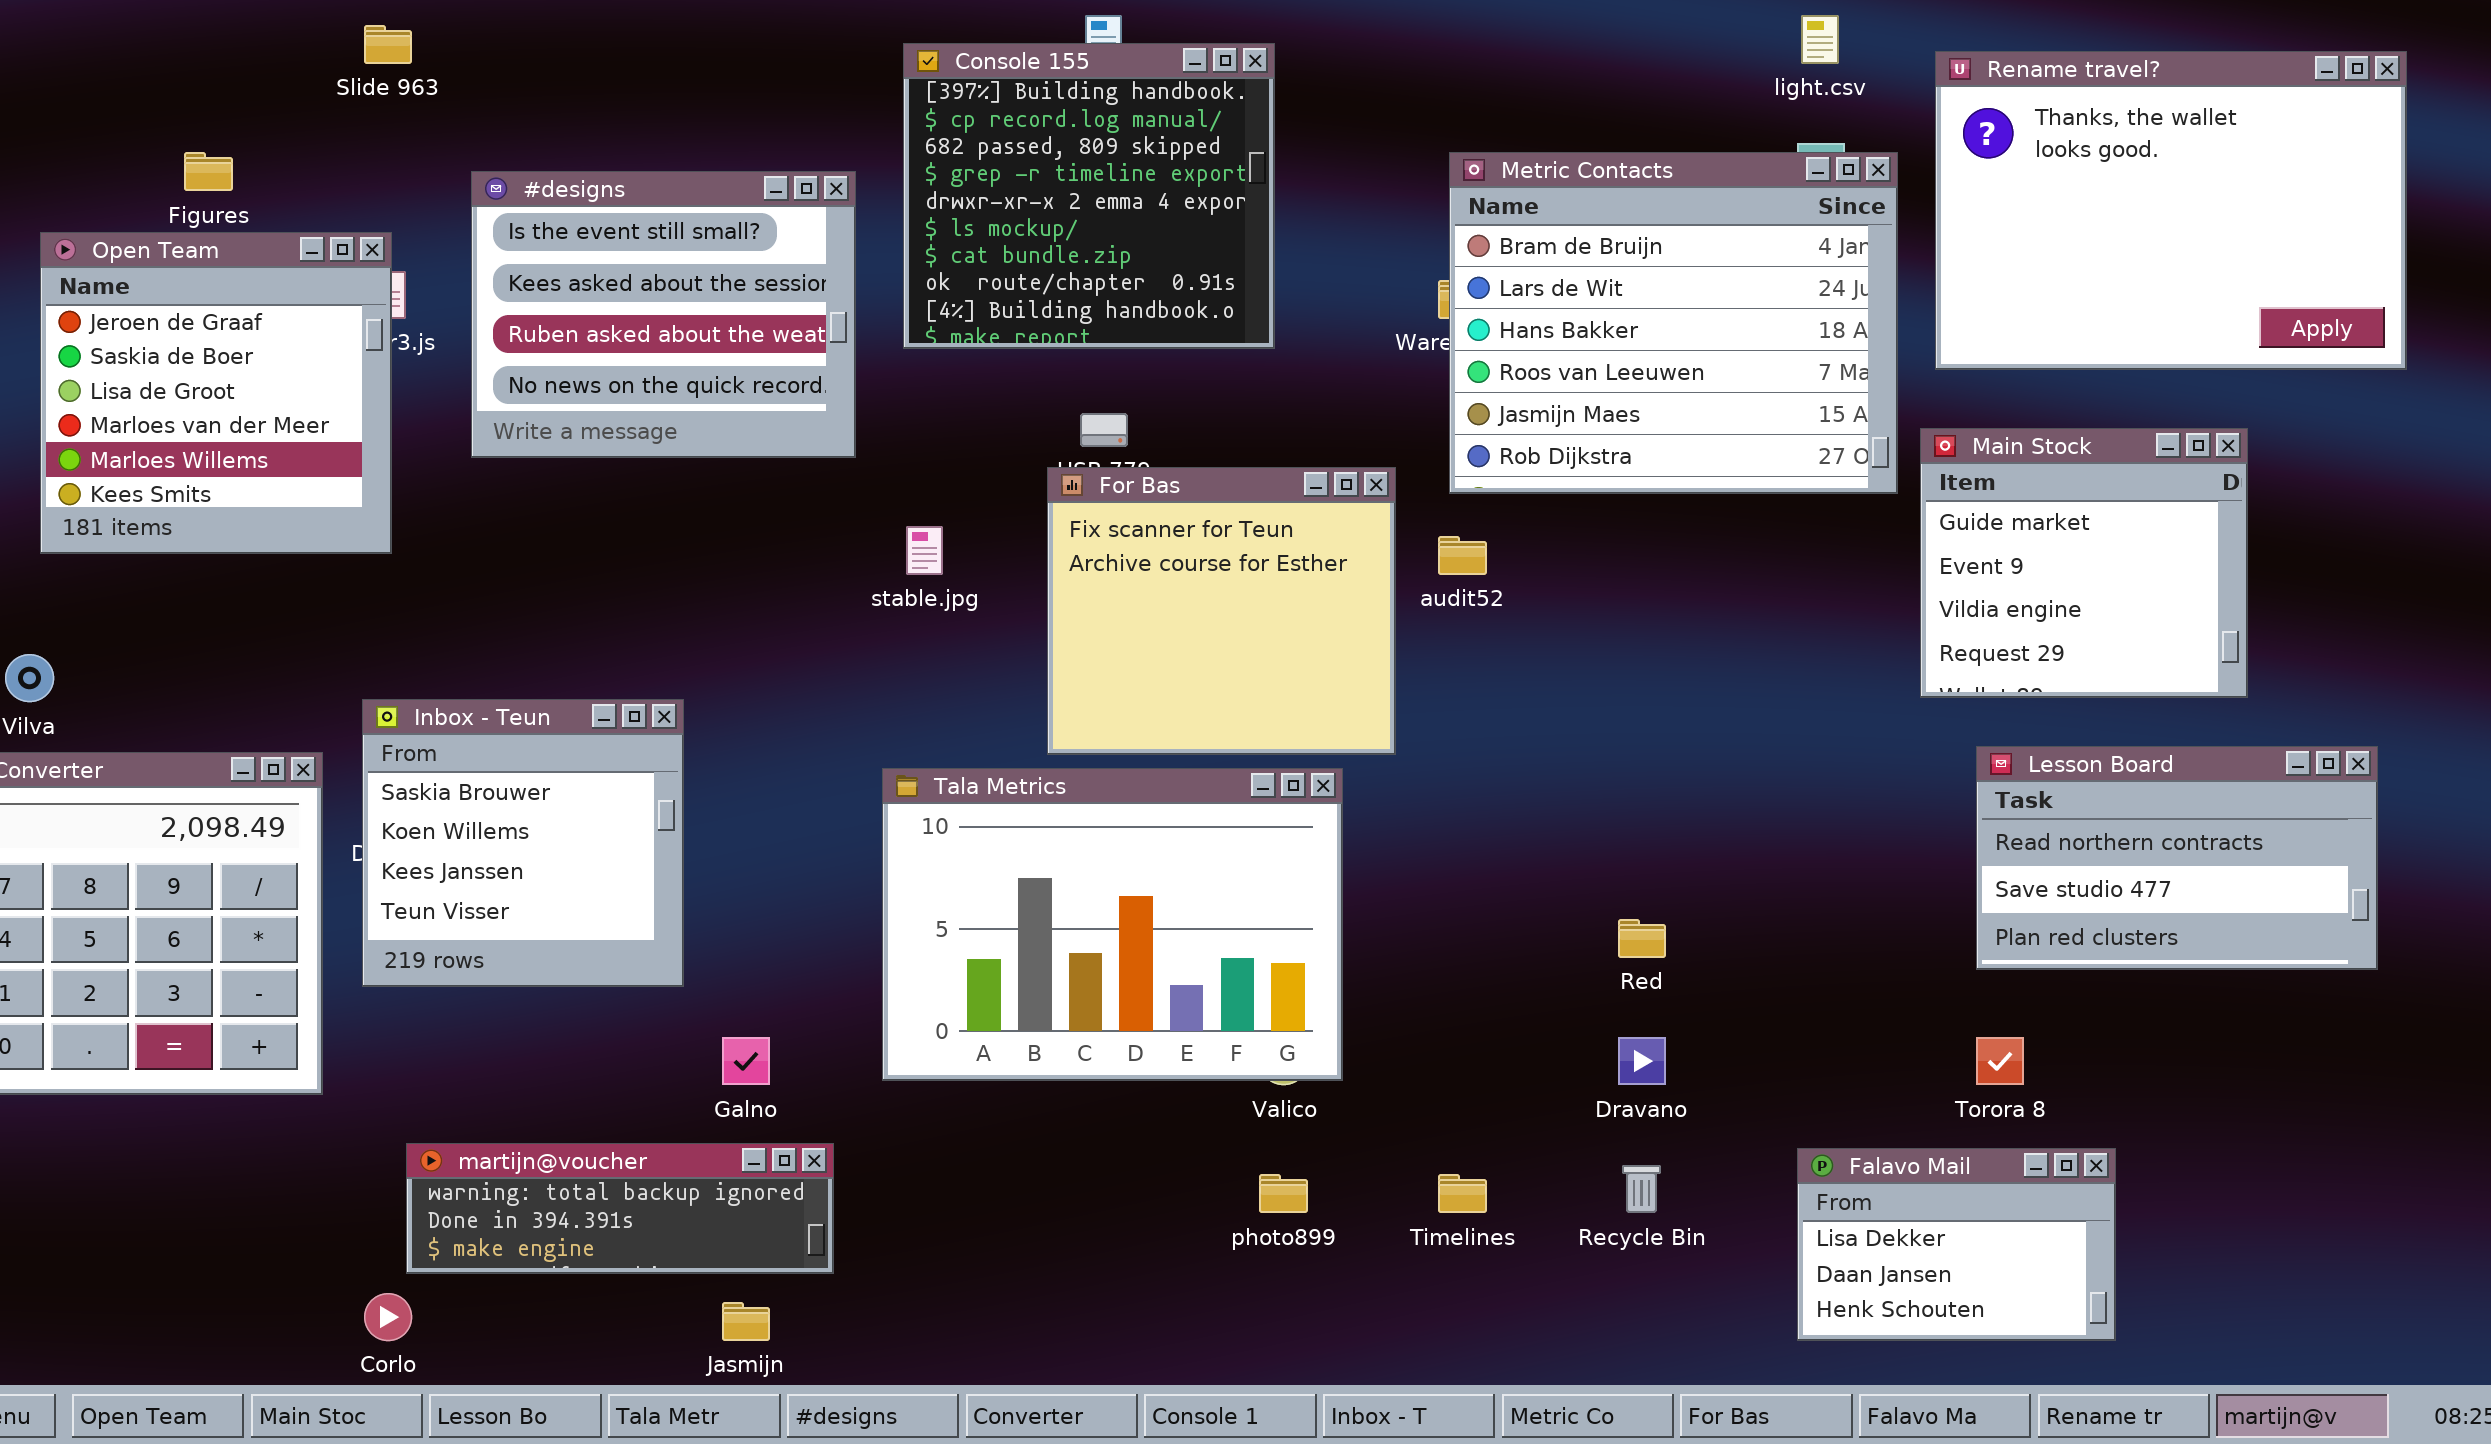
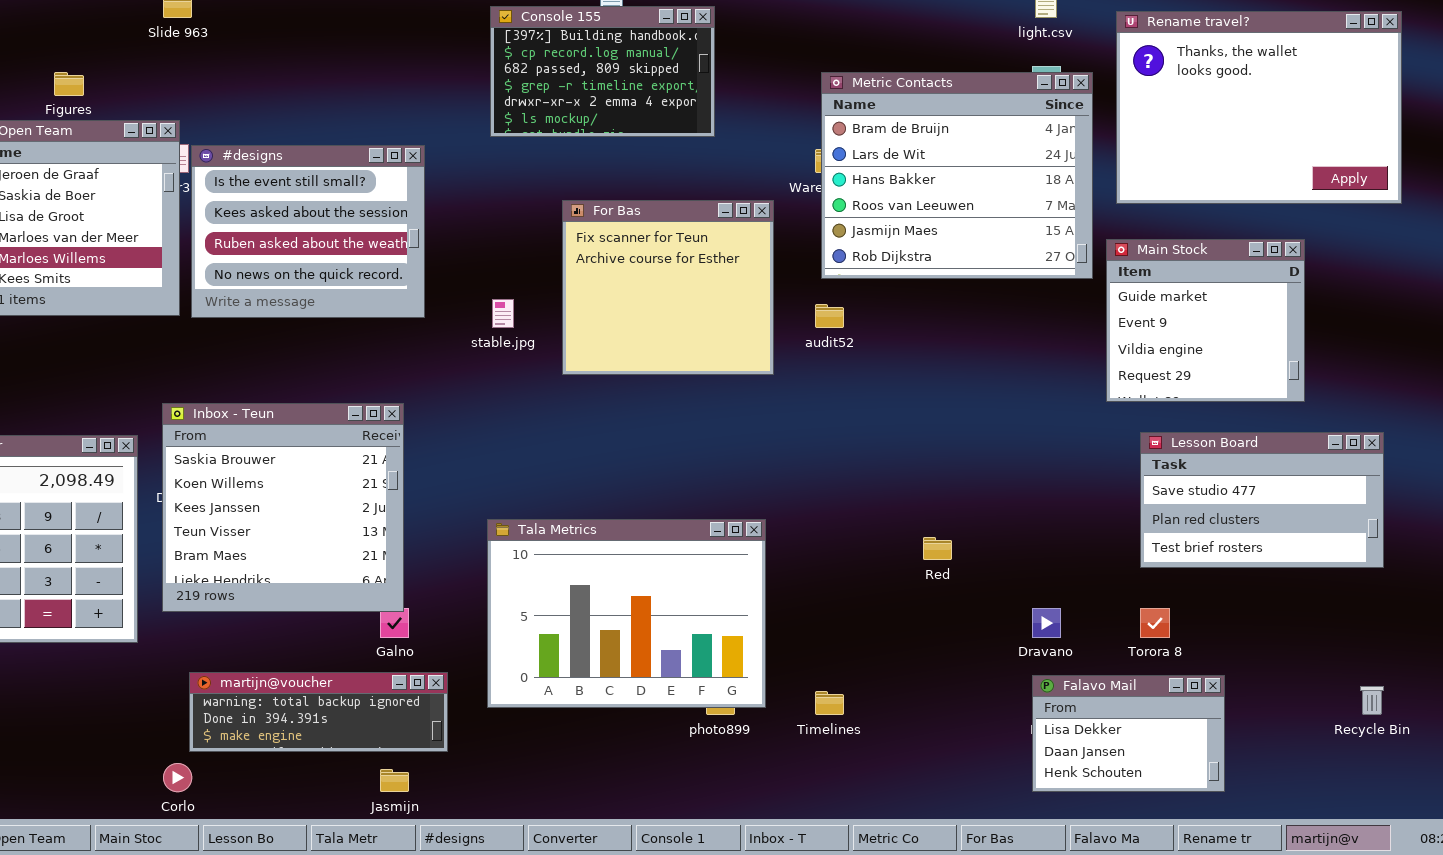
Console 155: [903,43,1275,349] -> [490,6,715,137], resized
#designs: [471,171,856,458] -> [191,145,425,318], moved
For Bas: [1047,467,1396,755] -> [562,200,774,375], moved
Inbox - Teun: [362,699,684,987] -> [162,403,404,612], resized
Lesson Board: [1976,746,2378,970] -> [1140,432,1384,568], scrolled down 1 row
Tala Metrics: [882,768,1343,1081] -> [487,519,766,708], moved
Dravano: [1618,1037,1666,1085] -> [1032,608,1061,638], moved
Recycle Bin: [1622,1165,1661,1213] -> [1360,686,1384,715], moved

